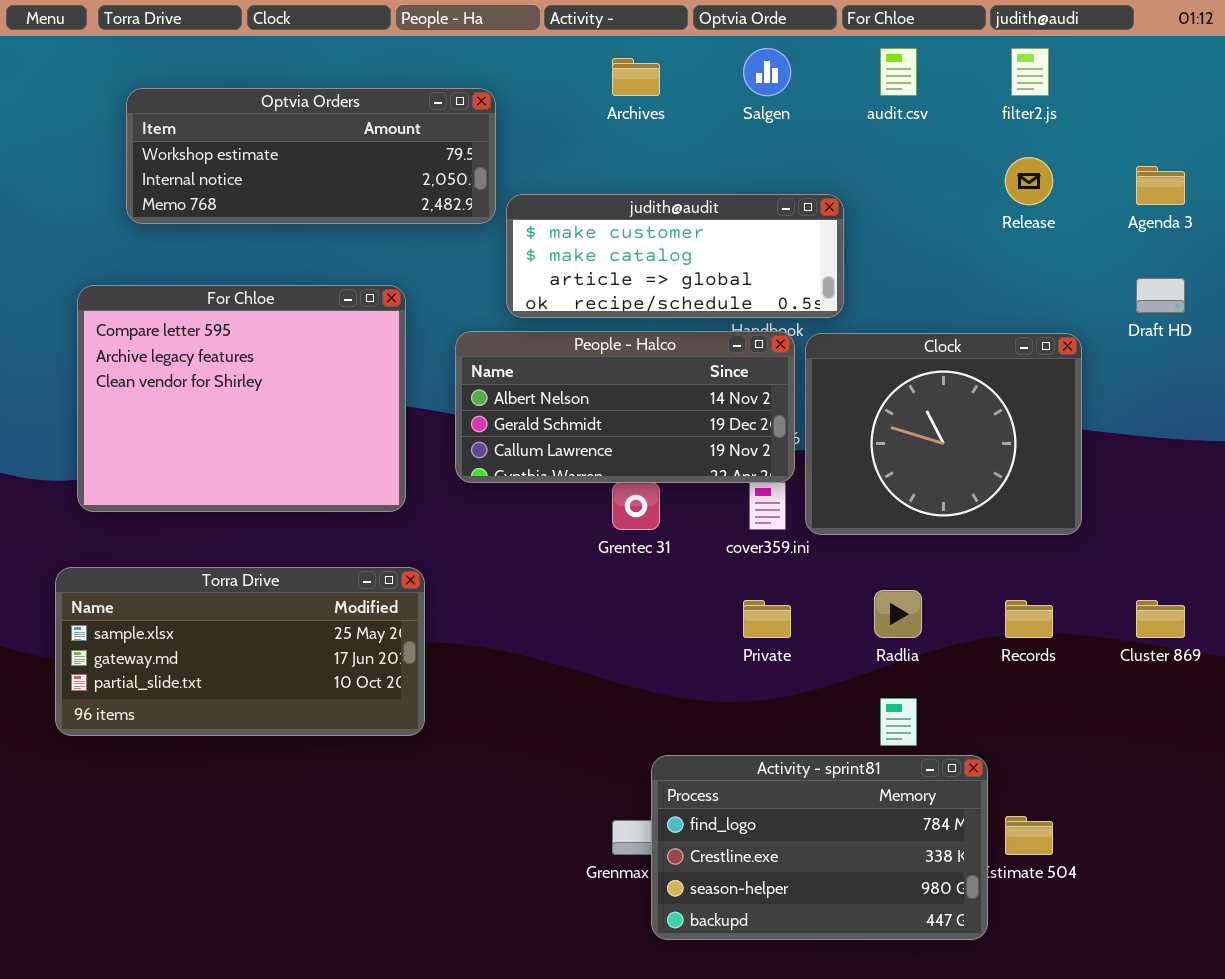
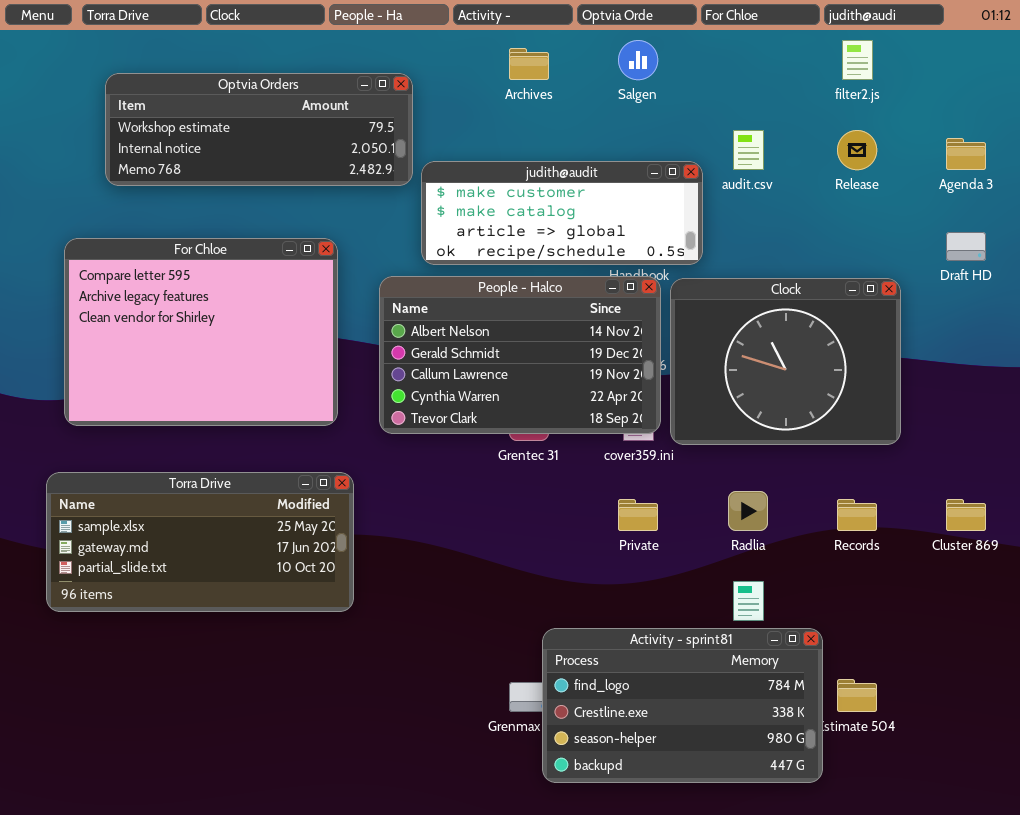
audit.csv: [880,48,917,96] -> [733,130,764,170], moved
People - Halco: [455,331,795,483] -> [379,276,661,434], resized

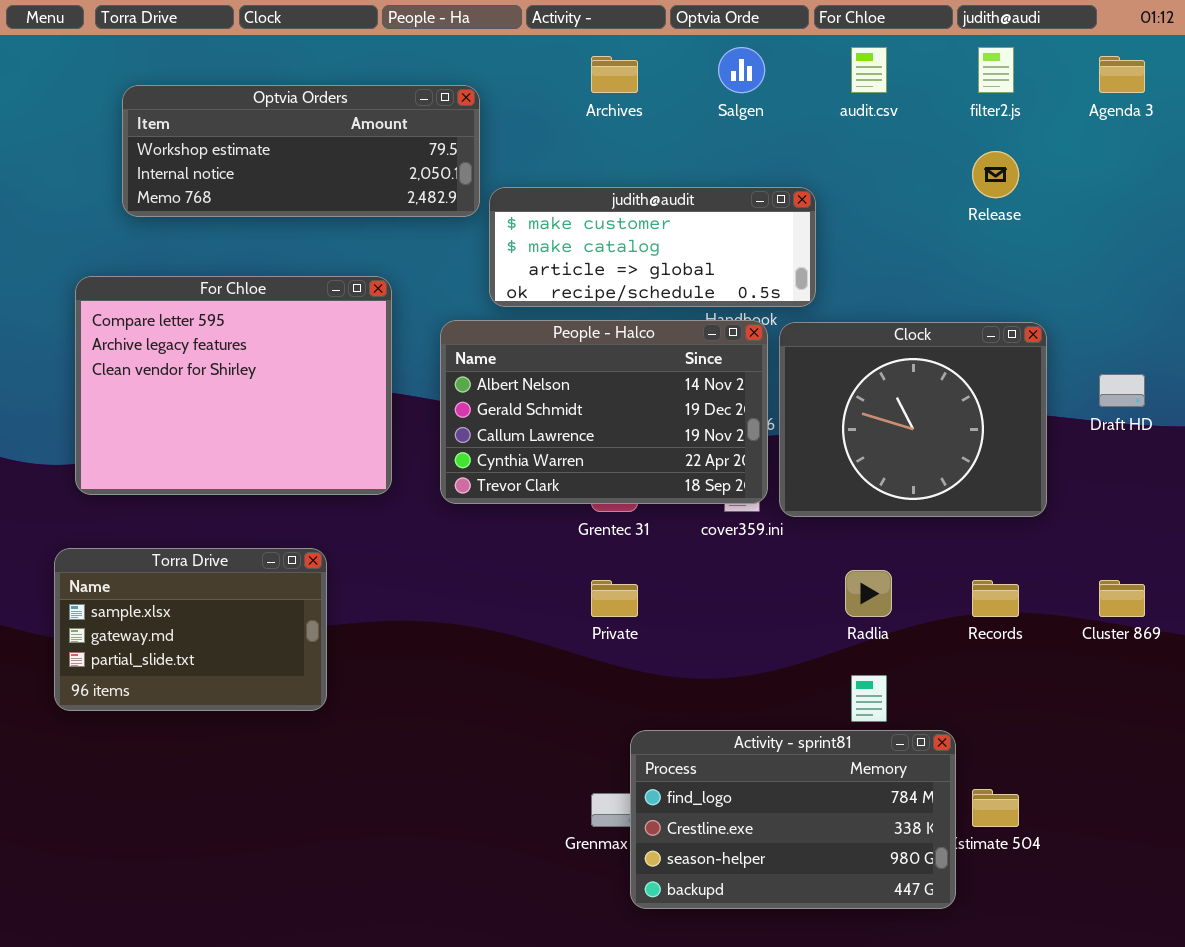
audit.csv: [733,130,764,170] -> [851,47,887,93], moved
Agenda 3: [946,138,986,170] -> [1099,56,1145,93], moved
Draft HD: [946,232,986,261] -> [1099,374,1145,407], moved
Torra Drive: [46,472,354,612] -> [54,548,327,711], resized
Private: [618,499,658,531] -> [591,580,638,617], moved

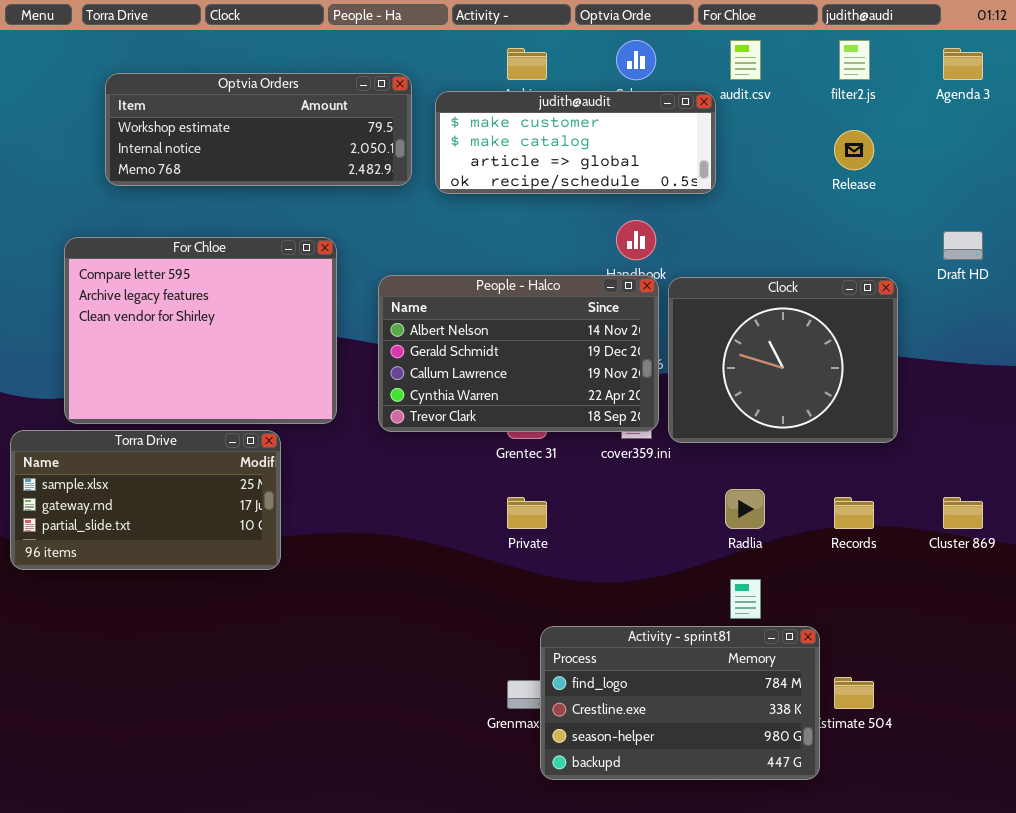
judith@audit: [489,187,816,307] -> [435,91,716,194], moved
Draft HD: [1099,374,1145,407] -> [943,231,983,260], moved
Torra Drive: [54,548,327,711] -> [10,430,281,570], moved, resized

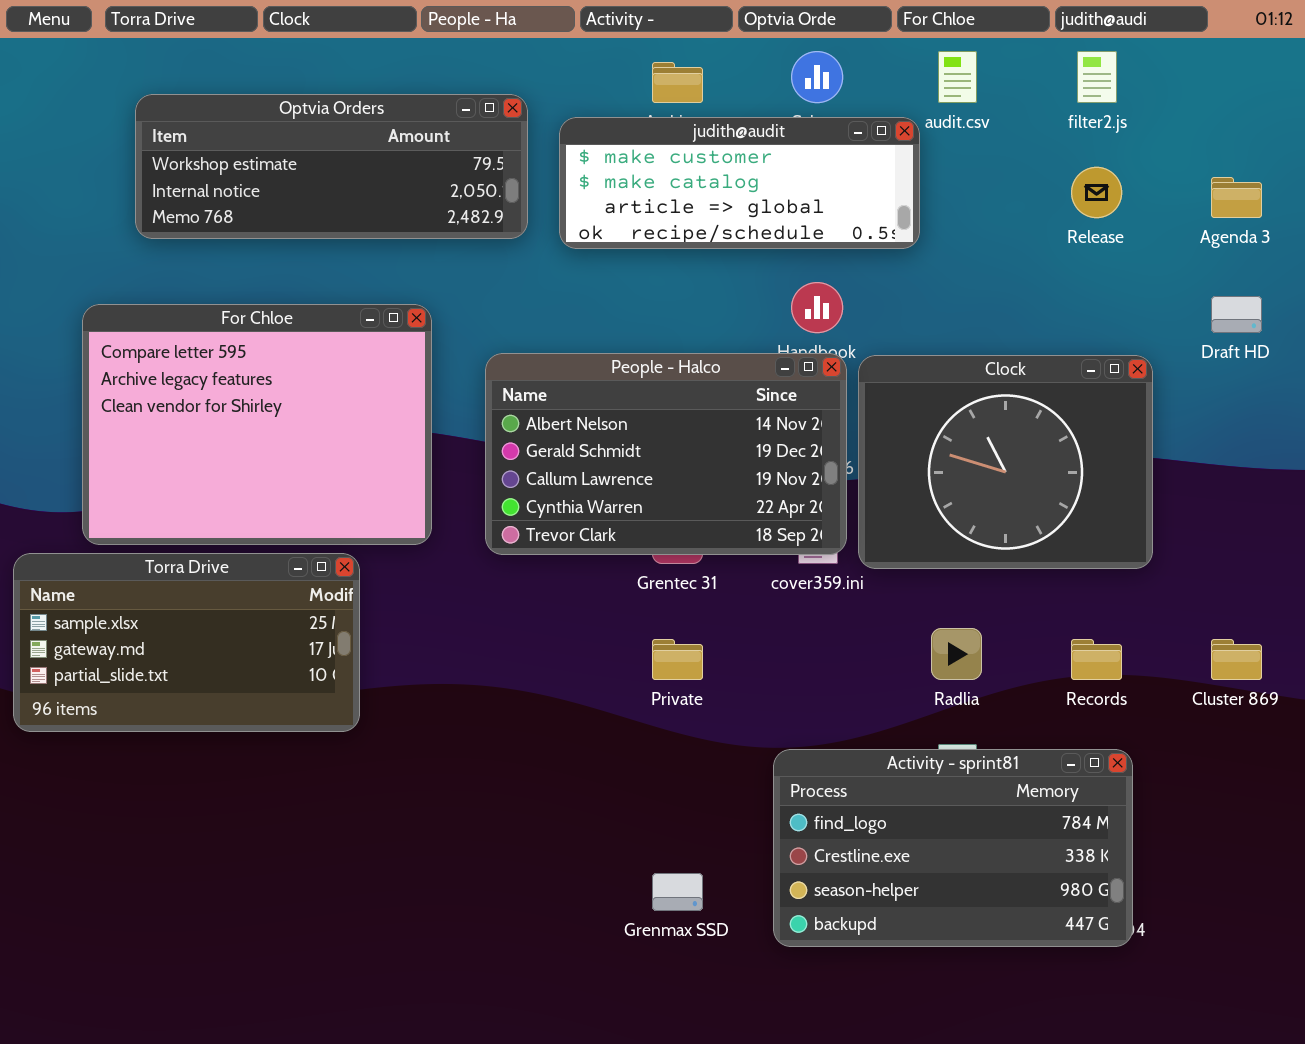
Agenda 3: [943,48,983,80] -> [1211,177,1262,218], moved
Activity - sprint81: [540,626,820,780] -> [773,749,1133,947], moved

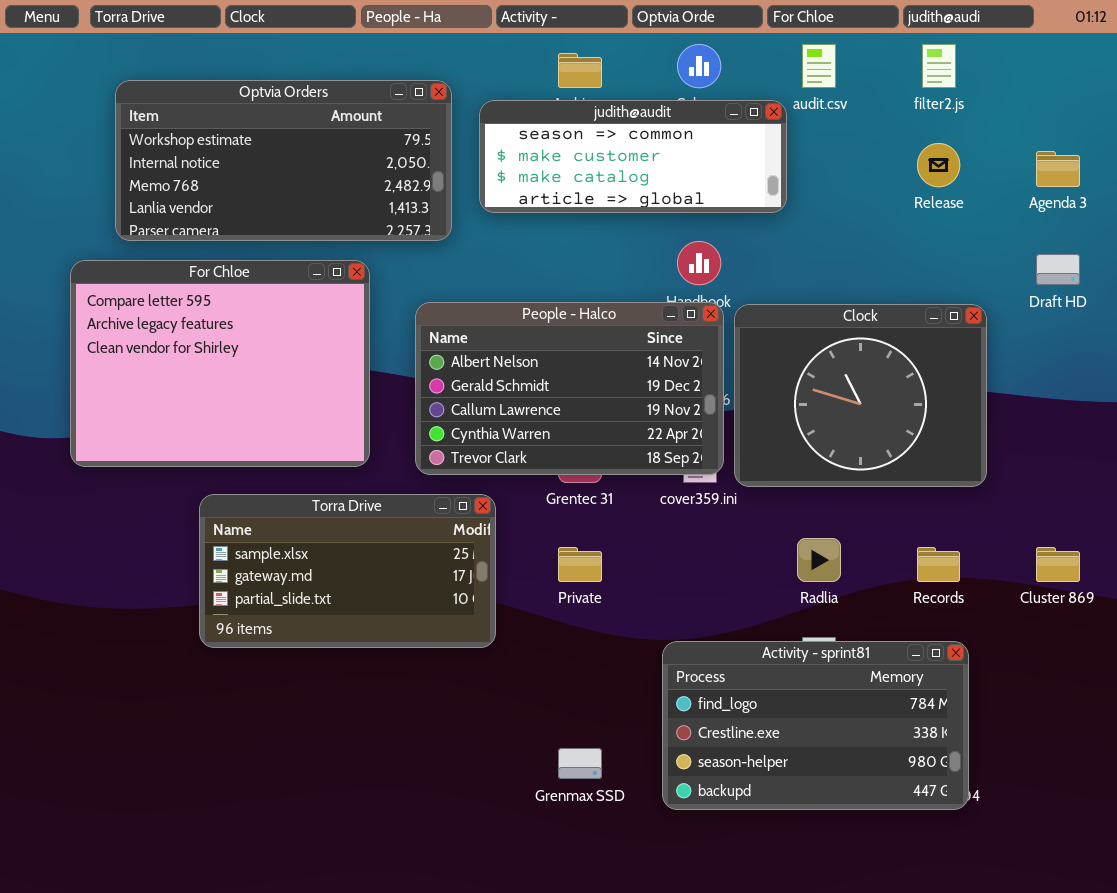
Optvia Orders: [135,94,528,239] -> [115,80,452,241], resized
judith@audit: [559,117,920,249] -> [479,100,787,213], scrolled up 1 row
Torra Drive: [13,553,360,732] -> [199,494,496,648], moved

